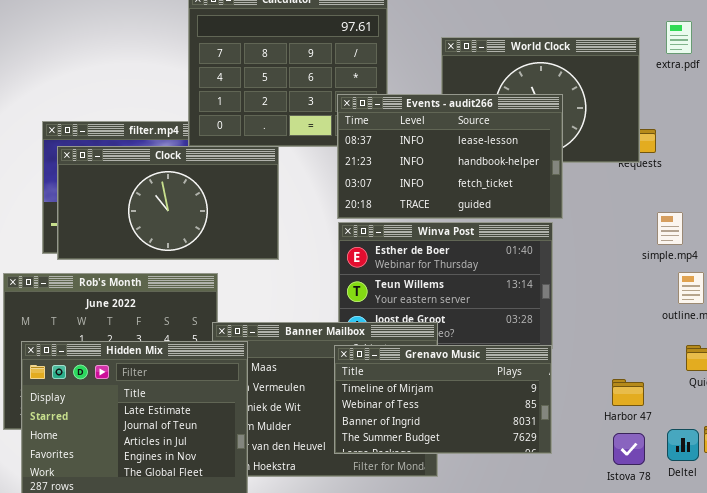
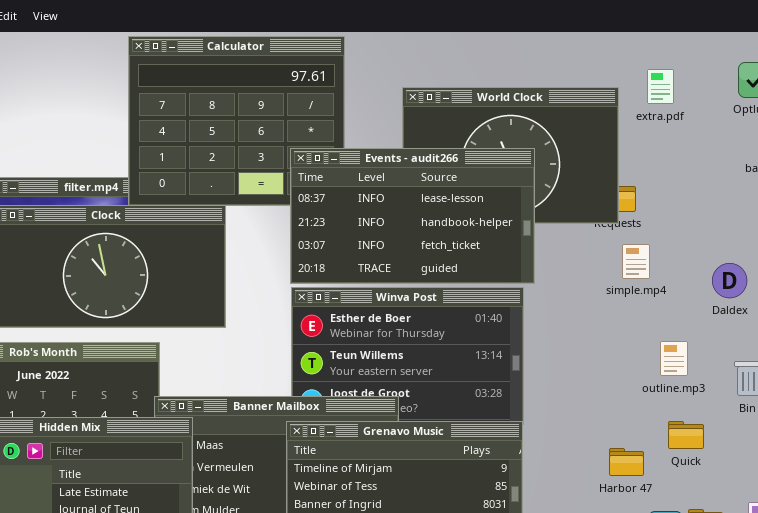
simple.mp4: [657,212,683,245] -> [622,244,650,279], moved
Harbor 47: [612,379,644,406] -> [609,448,644,476], moved

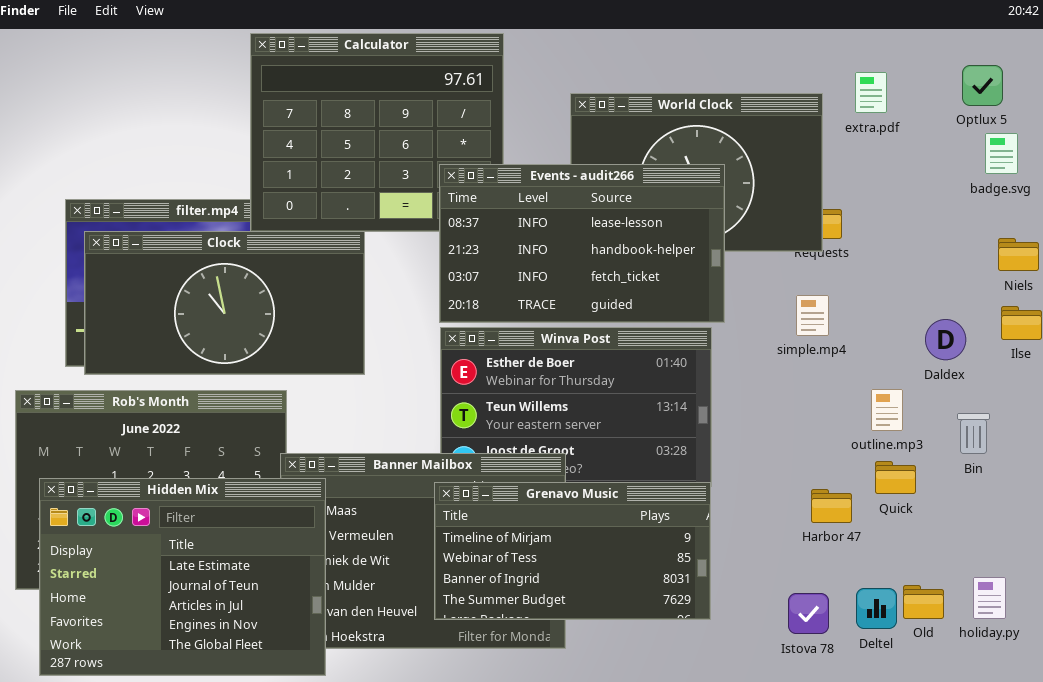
simple.mp4: [622,244,650,279] -> [796,295,829,336], moved
Daldex: [712,263,747,298] -> [925,319,966,360], moved
Quick: [668,421,704,449] -> [875,461,916,494], moved
Harbor 47: [609,448,644,476] -> [811,489,852,523], moved

